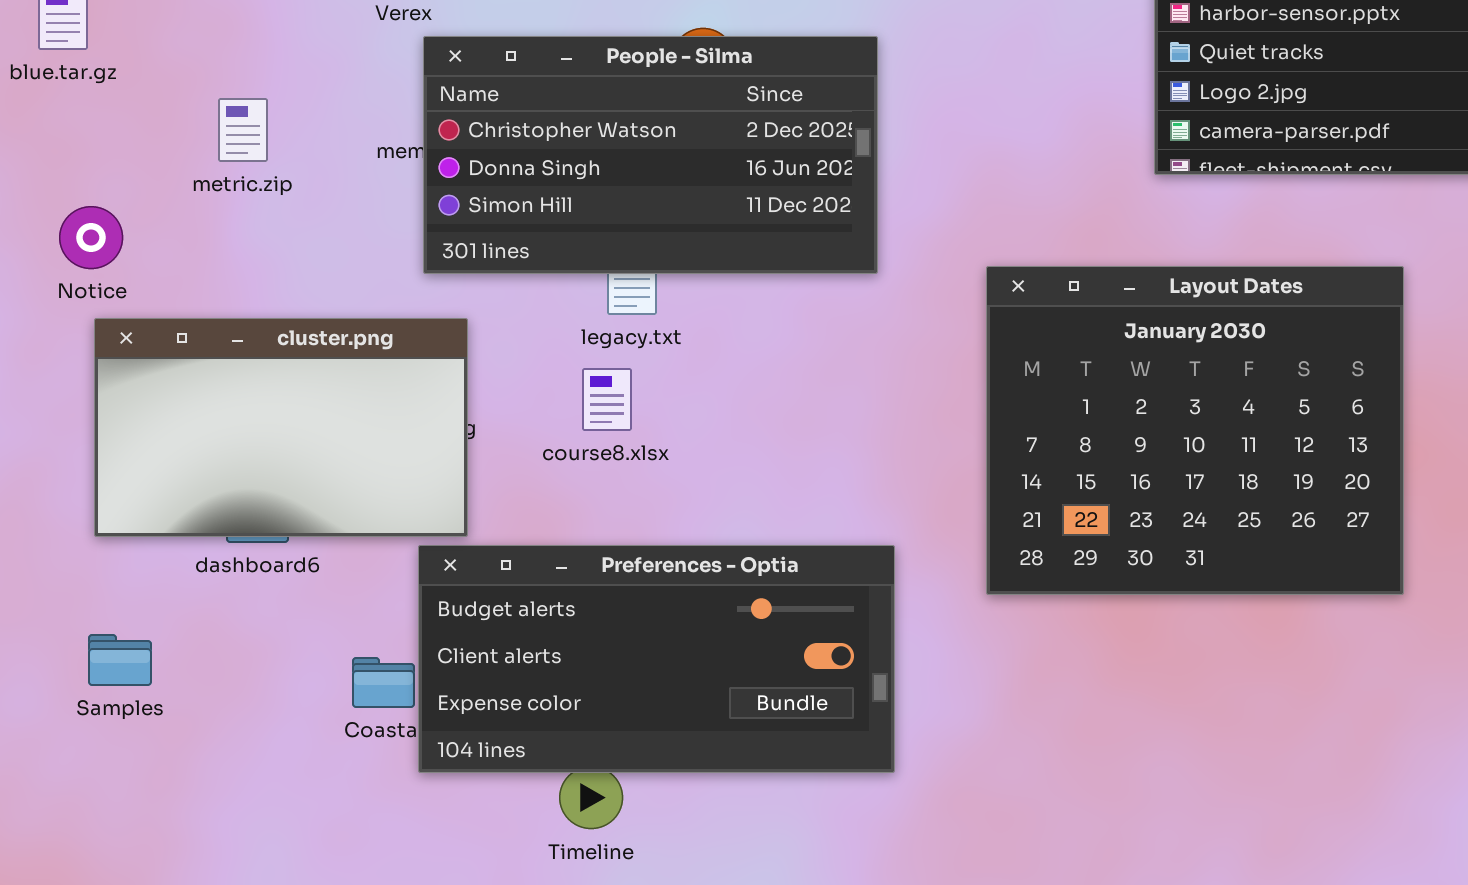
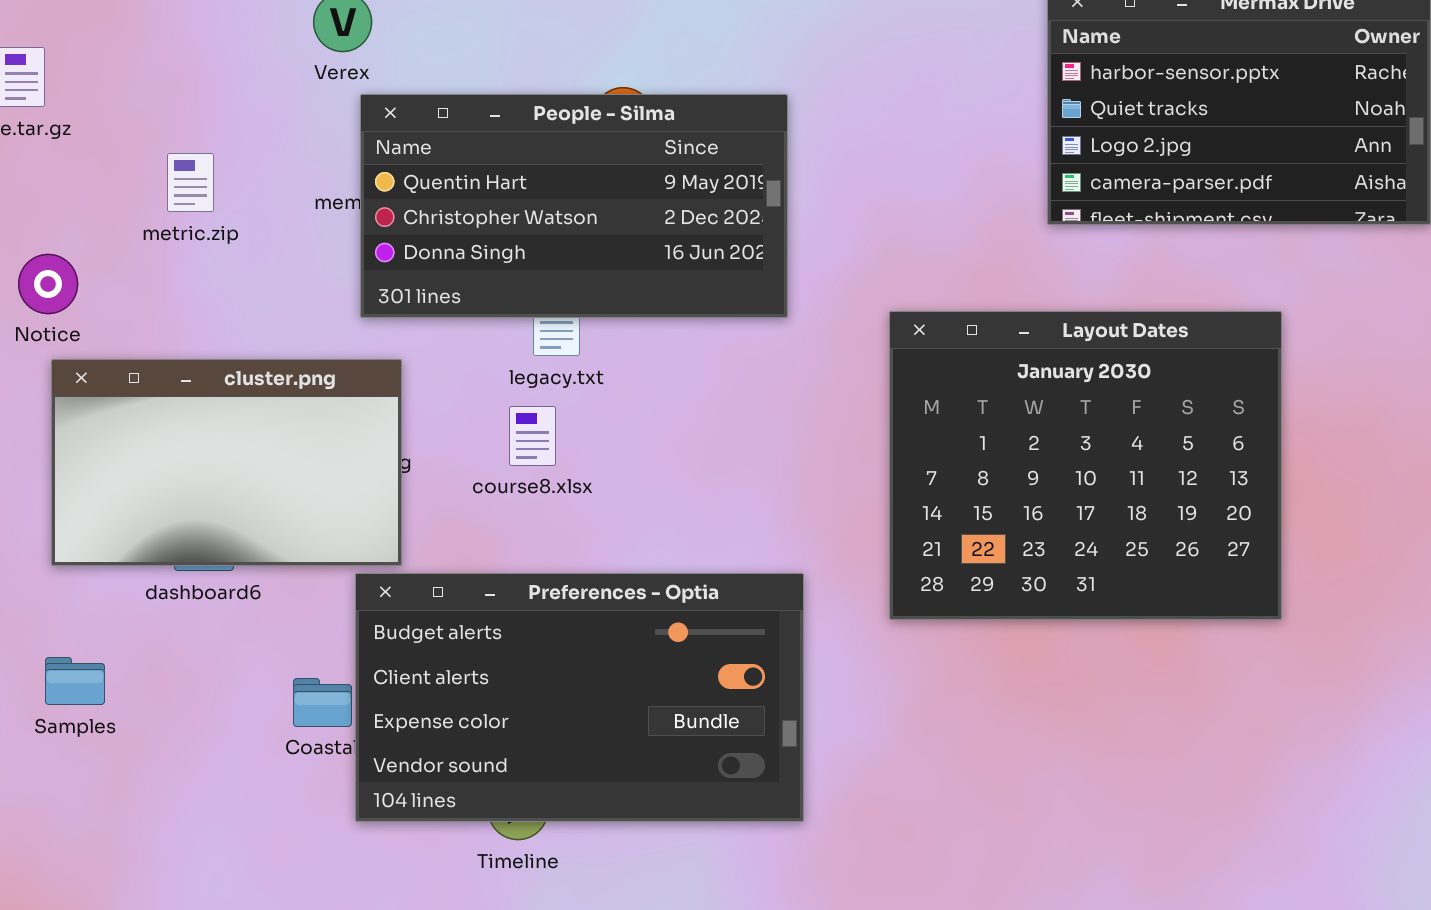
People - Silma: [423,36,878,274] -> [360,94,788,318], scrolled up 1 row
Preferences - Optia: [418,545,895,773] -> [355,573,804,822], resized

